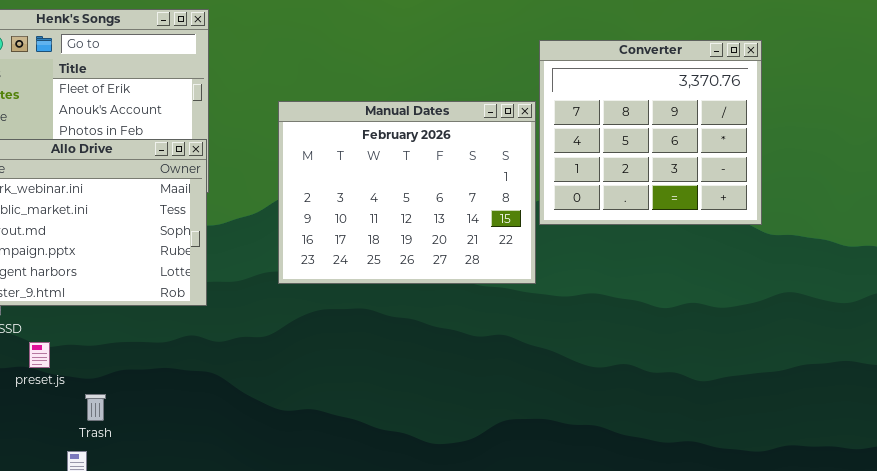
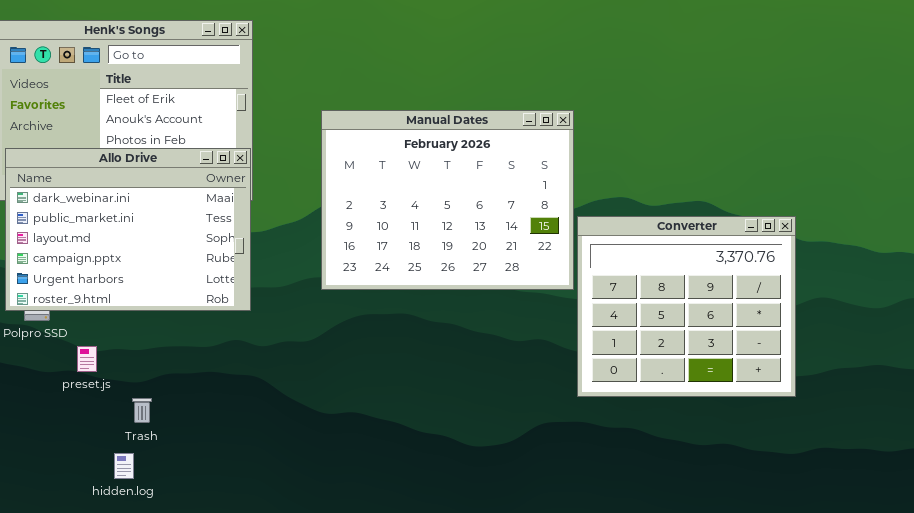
Converter: [539,40,762,225] -> [577,216,796,397], moved

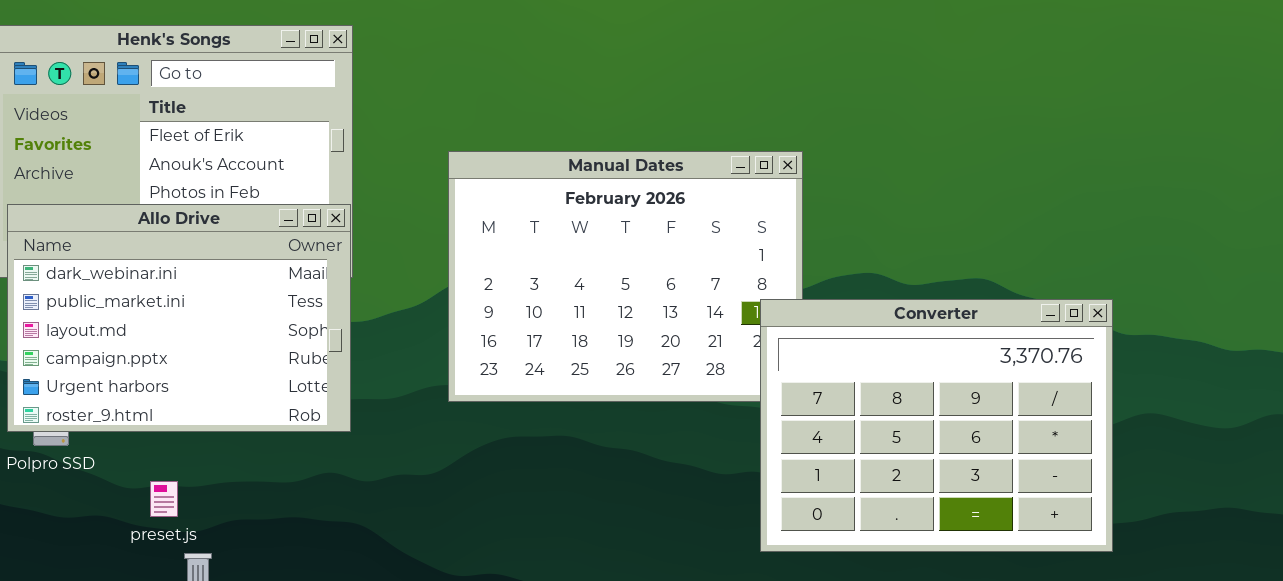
Converter: [577,216,796,397] -> [760,299,1113,552], resized
preset.js: [77,346,97,372] -> [150,481,178,517], moved

